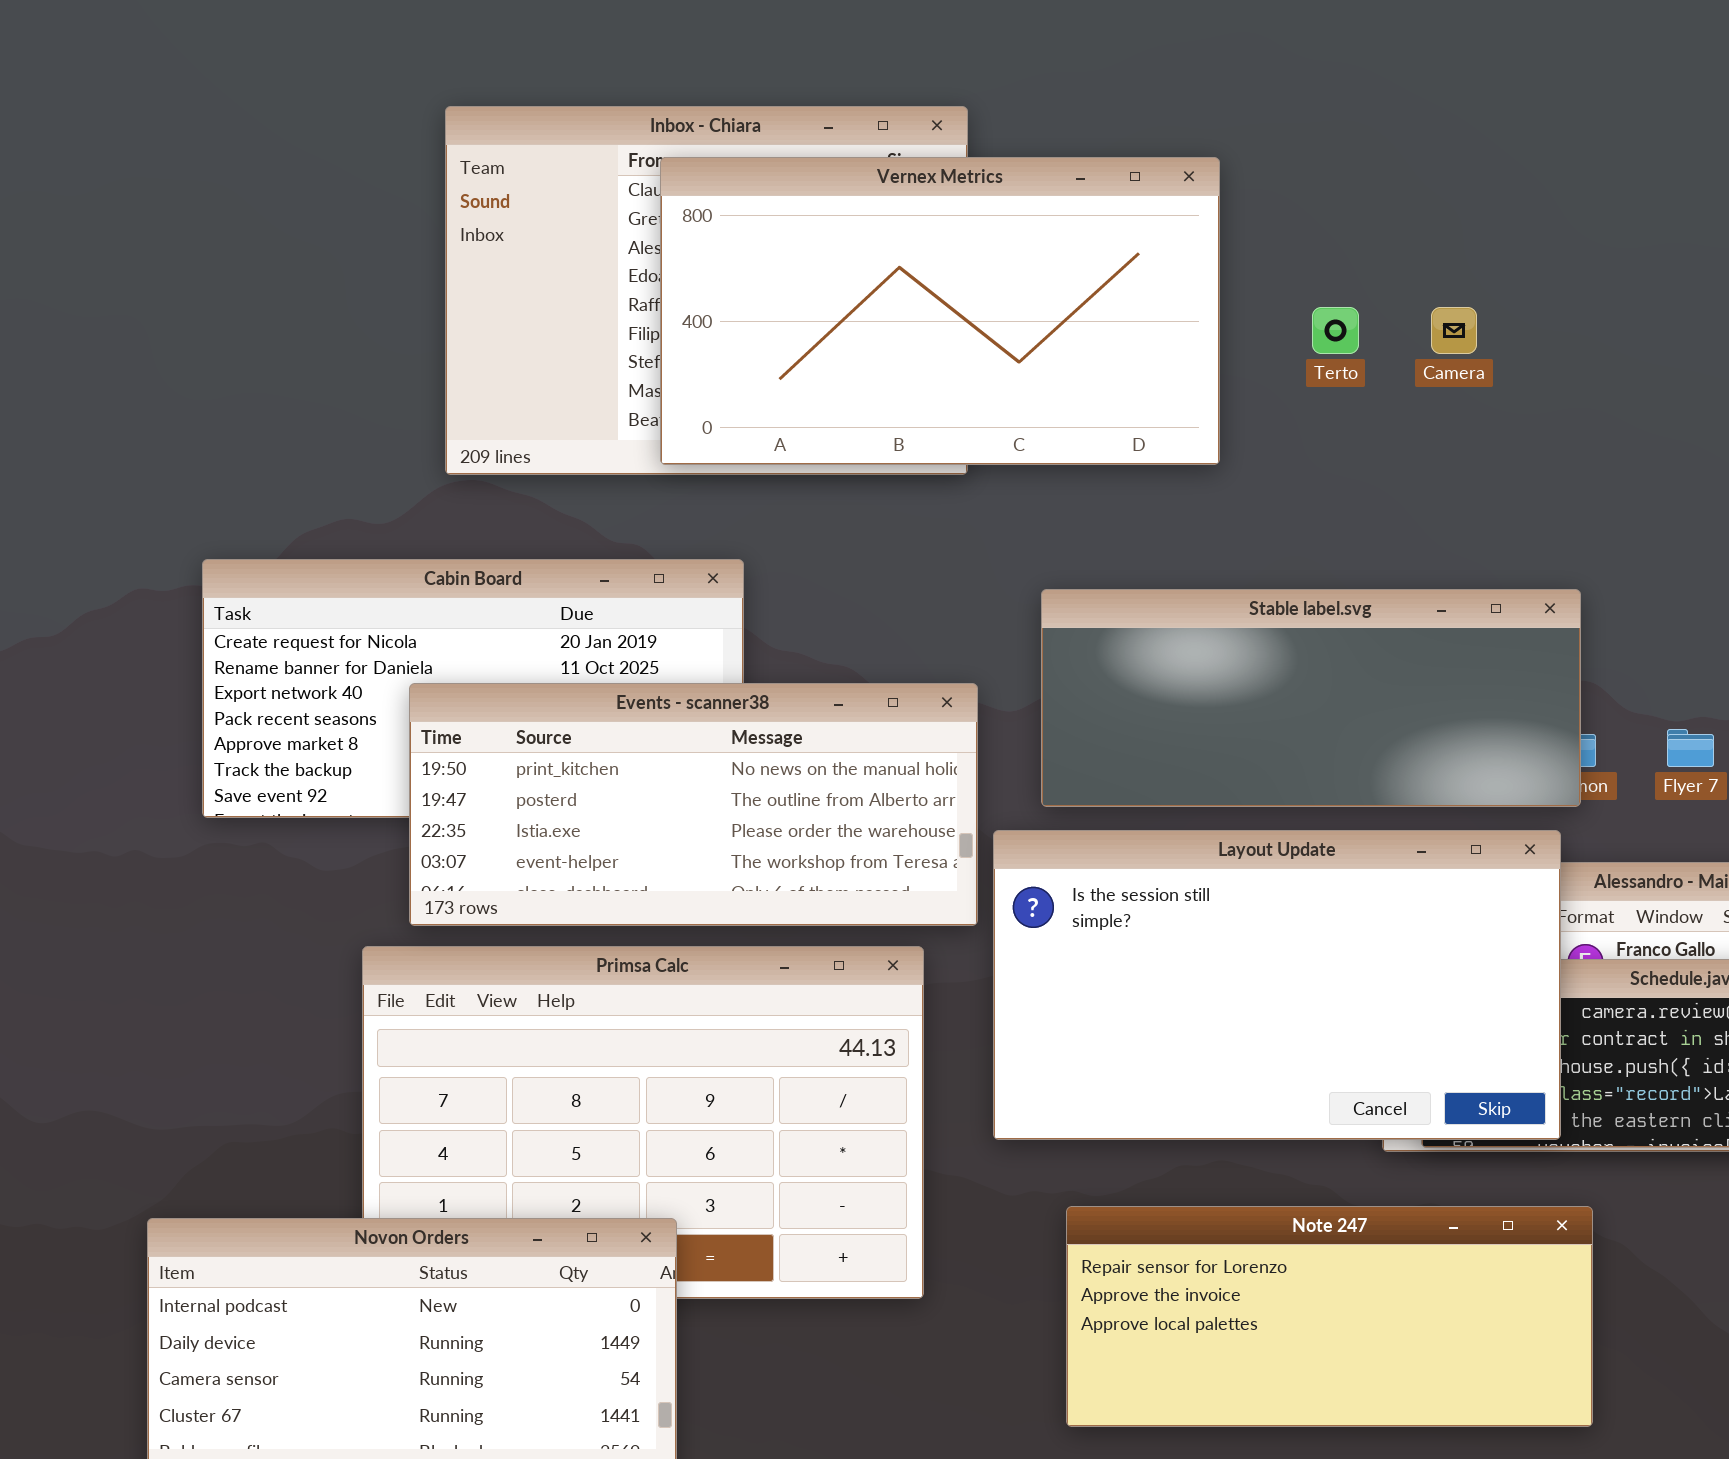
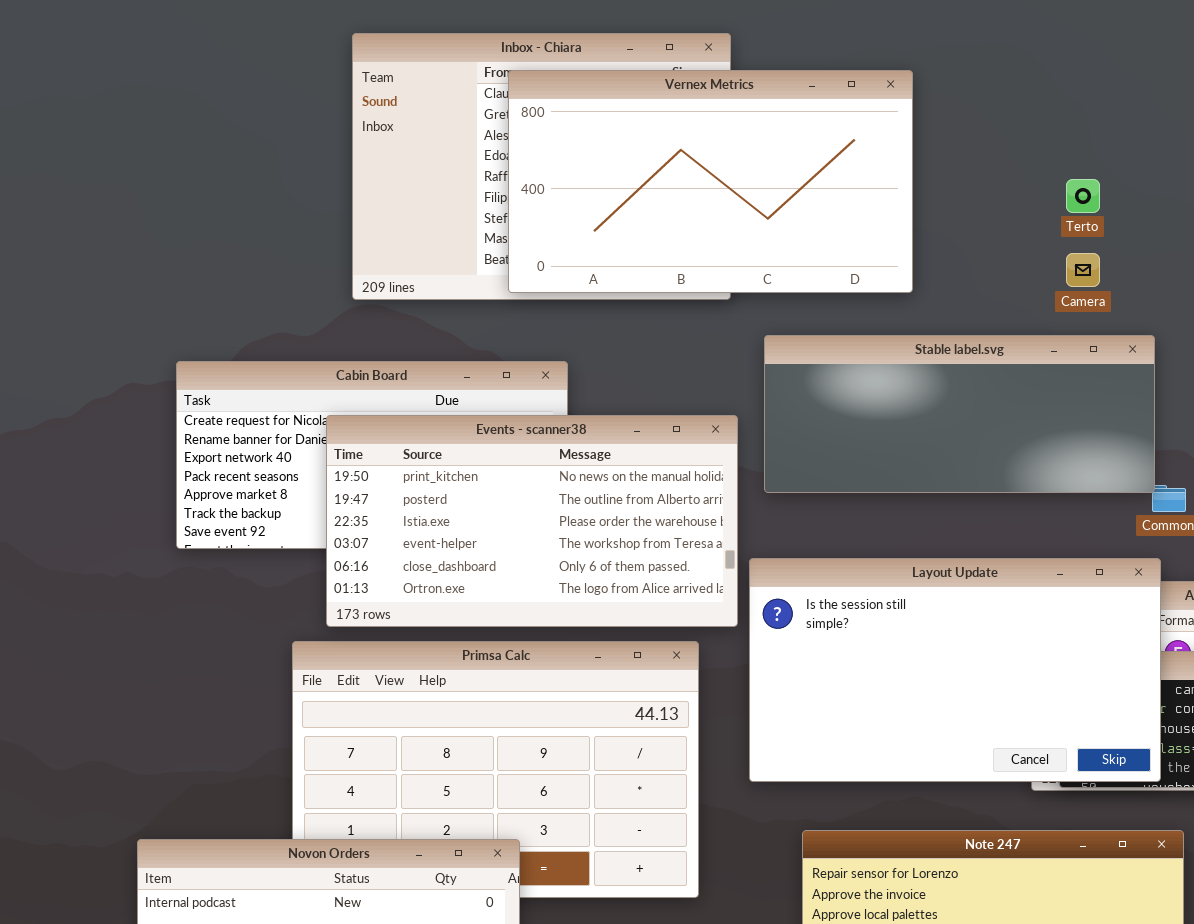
Terto: [1312,307,1359,354] -> [1066,179,1100,213], moved
Camera: [1431,307,1477,354] -> [1066,253,1100,287], moved
Stable label.svg: [1041,589,1581,807] -> [764,335,1155,493], moved
Events - scanner38: [409,683,978,926] -> [326,415,738,627], resized

